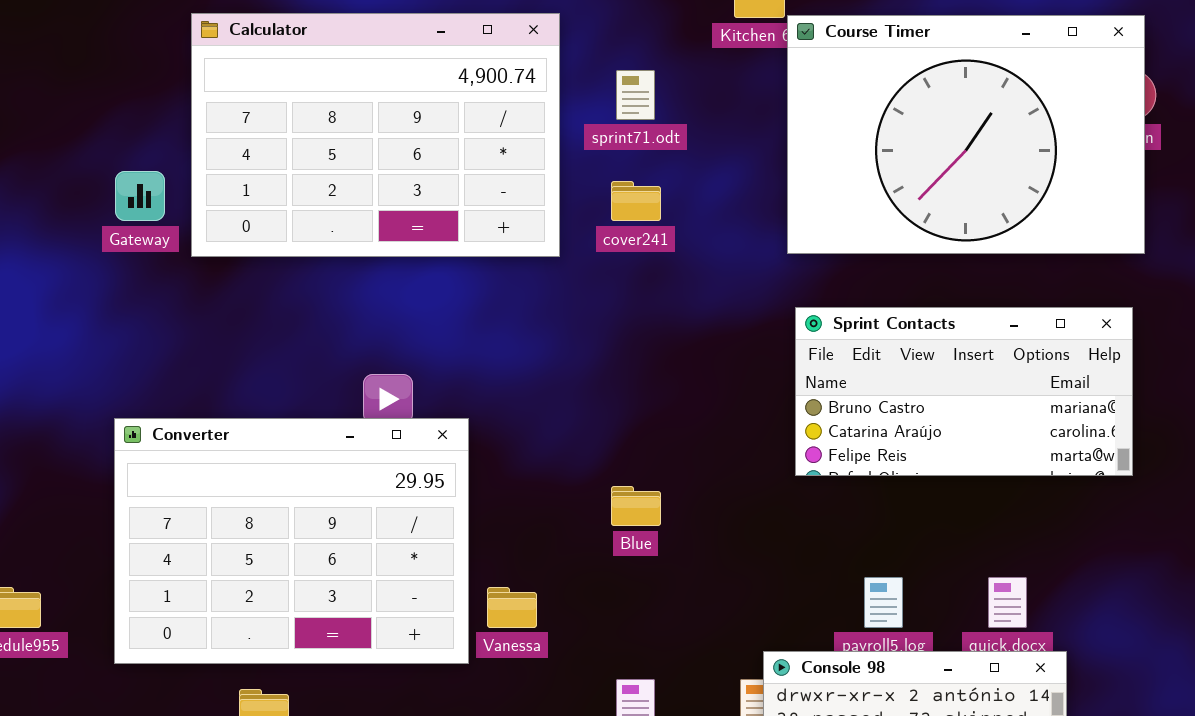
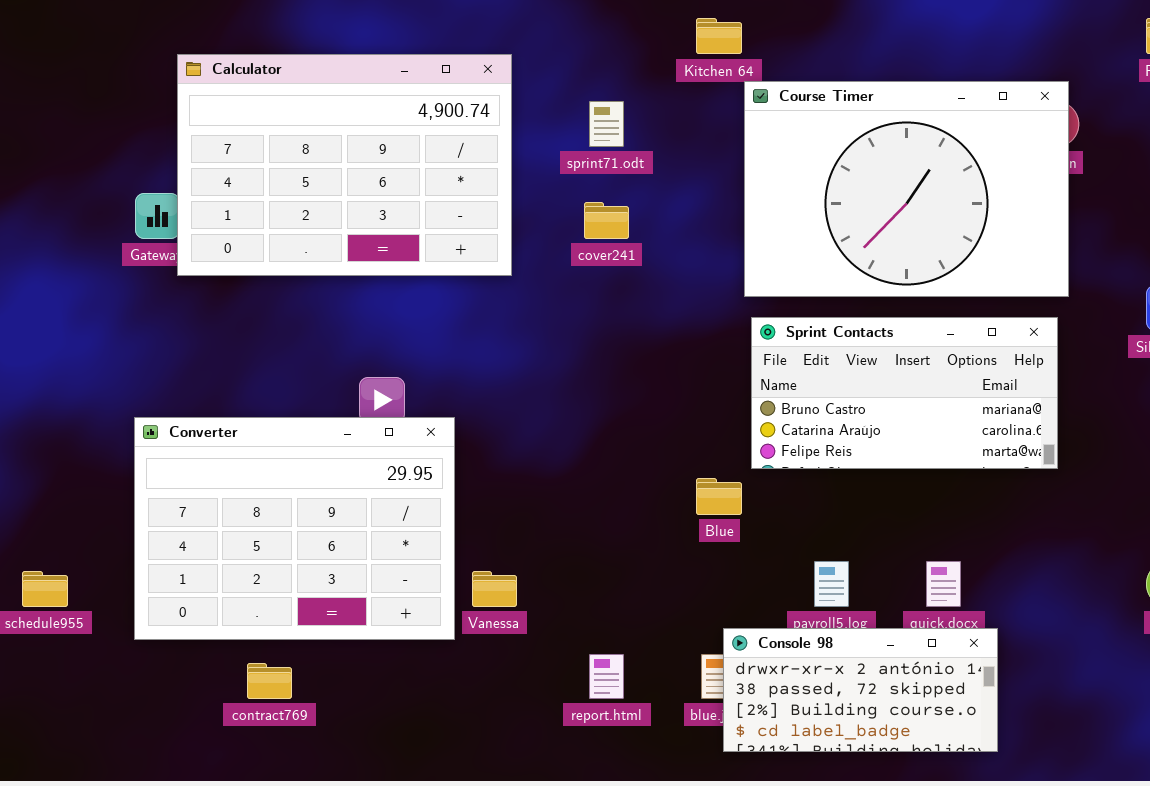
Calculator: [191,13,560,257] -> [177,54,512,276], moved
Course Timer: [787,15,1145,254] -> [744,81,1069,297], moved
Blue: [611,486,661,526] -> [696,478,742,515], moved

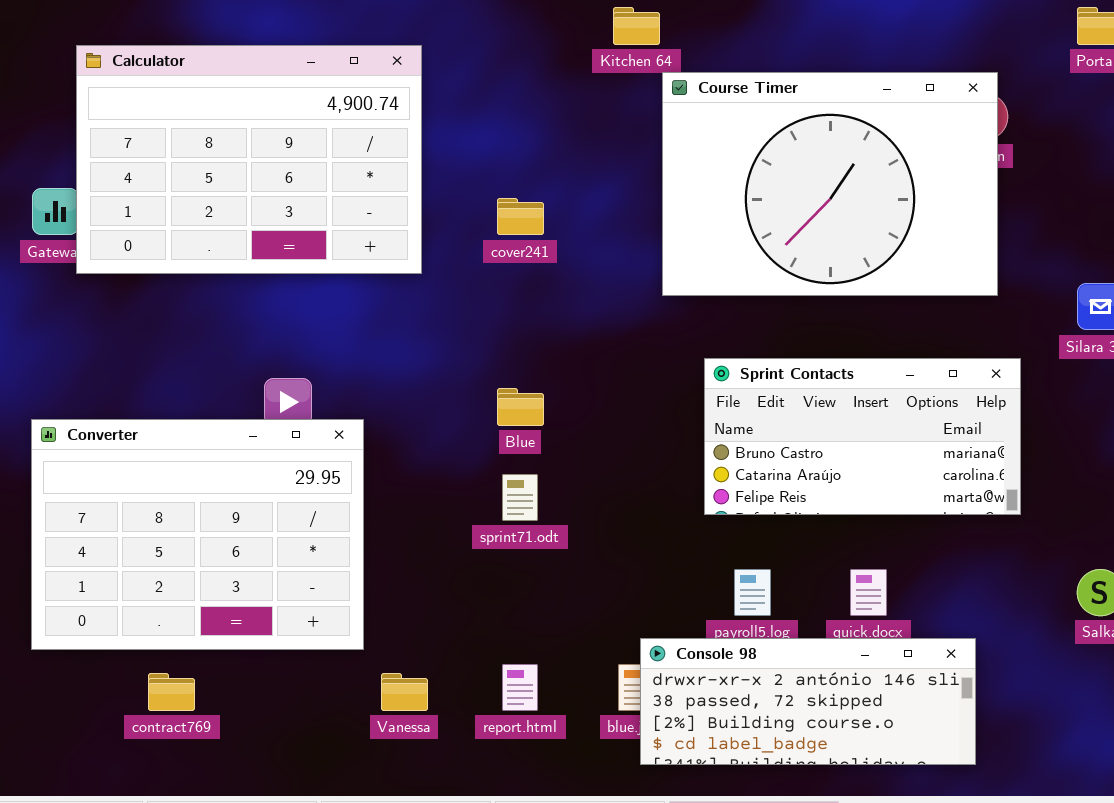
sprint71.odt: [589,101,624,147] -> [502,474,538,521], moved
Sprint Contacts: [751,317,1058,469] -> [704,358,1021,515], moved
Blue: [696,478,742,515] -> [497,388,544,426], moved
Vanessa: [472,571,517,607] -> [381,673,428,711], moved
Console 98: [723,628,998,752] -> [640,638,976,765], resized

